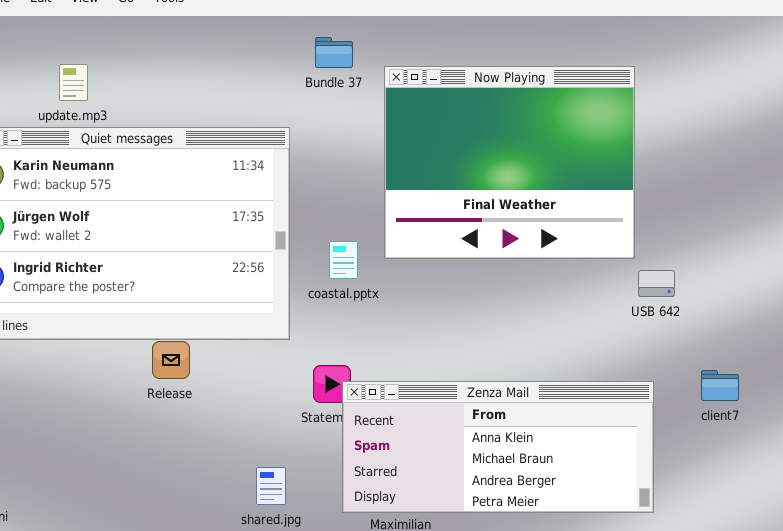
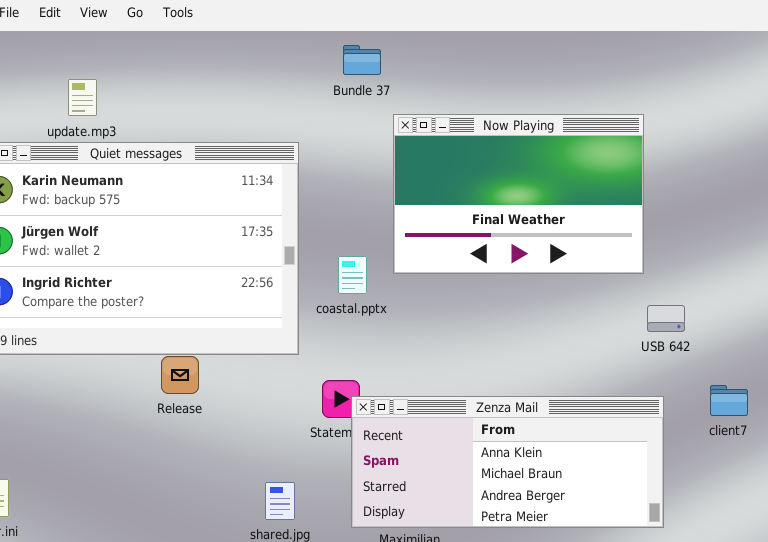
Bundle 37: [315,37,353,68] -> [343,45,381,75], moved
Now Playing: [384,66,635,259] -> [393,114,644,274], resized
USB 642: [638,270,675,297] -> [647,305,685,332], moved

